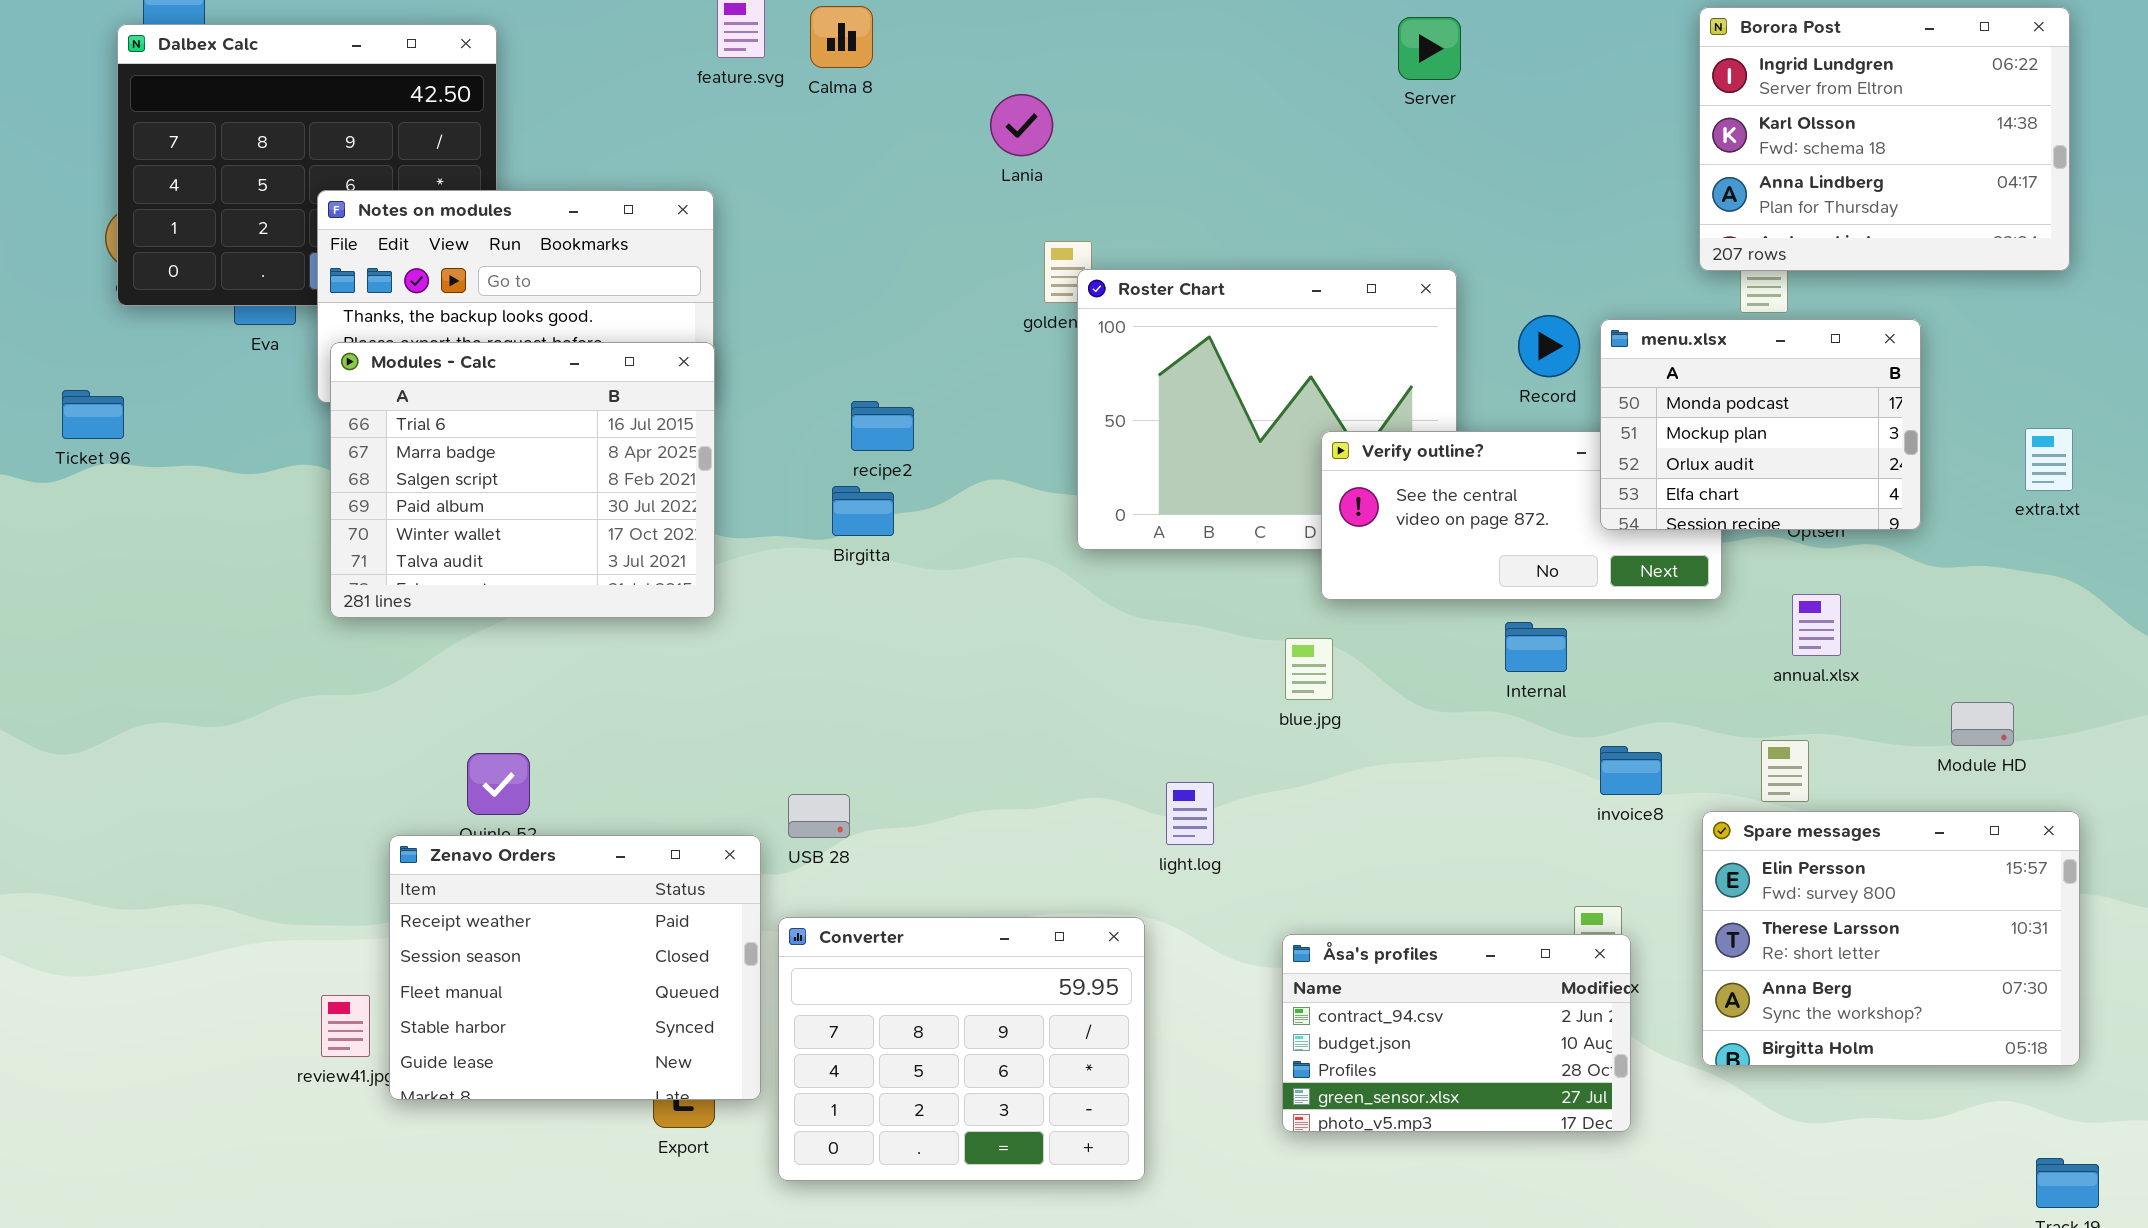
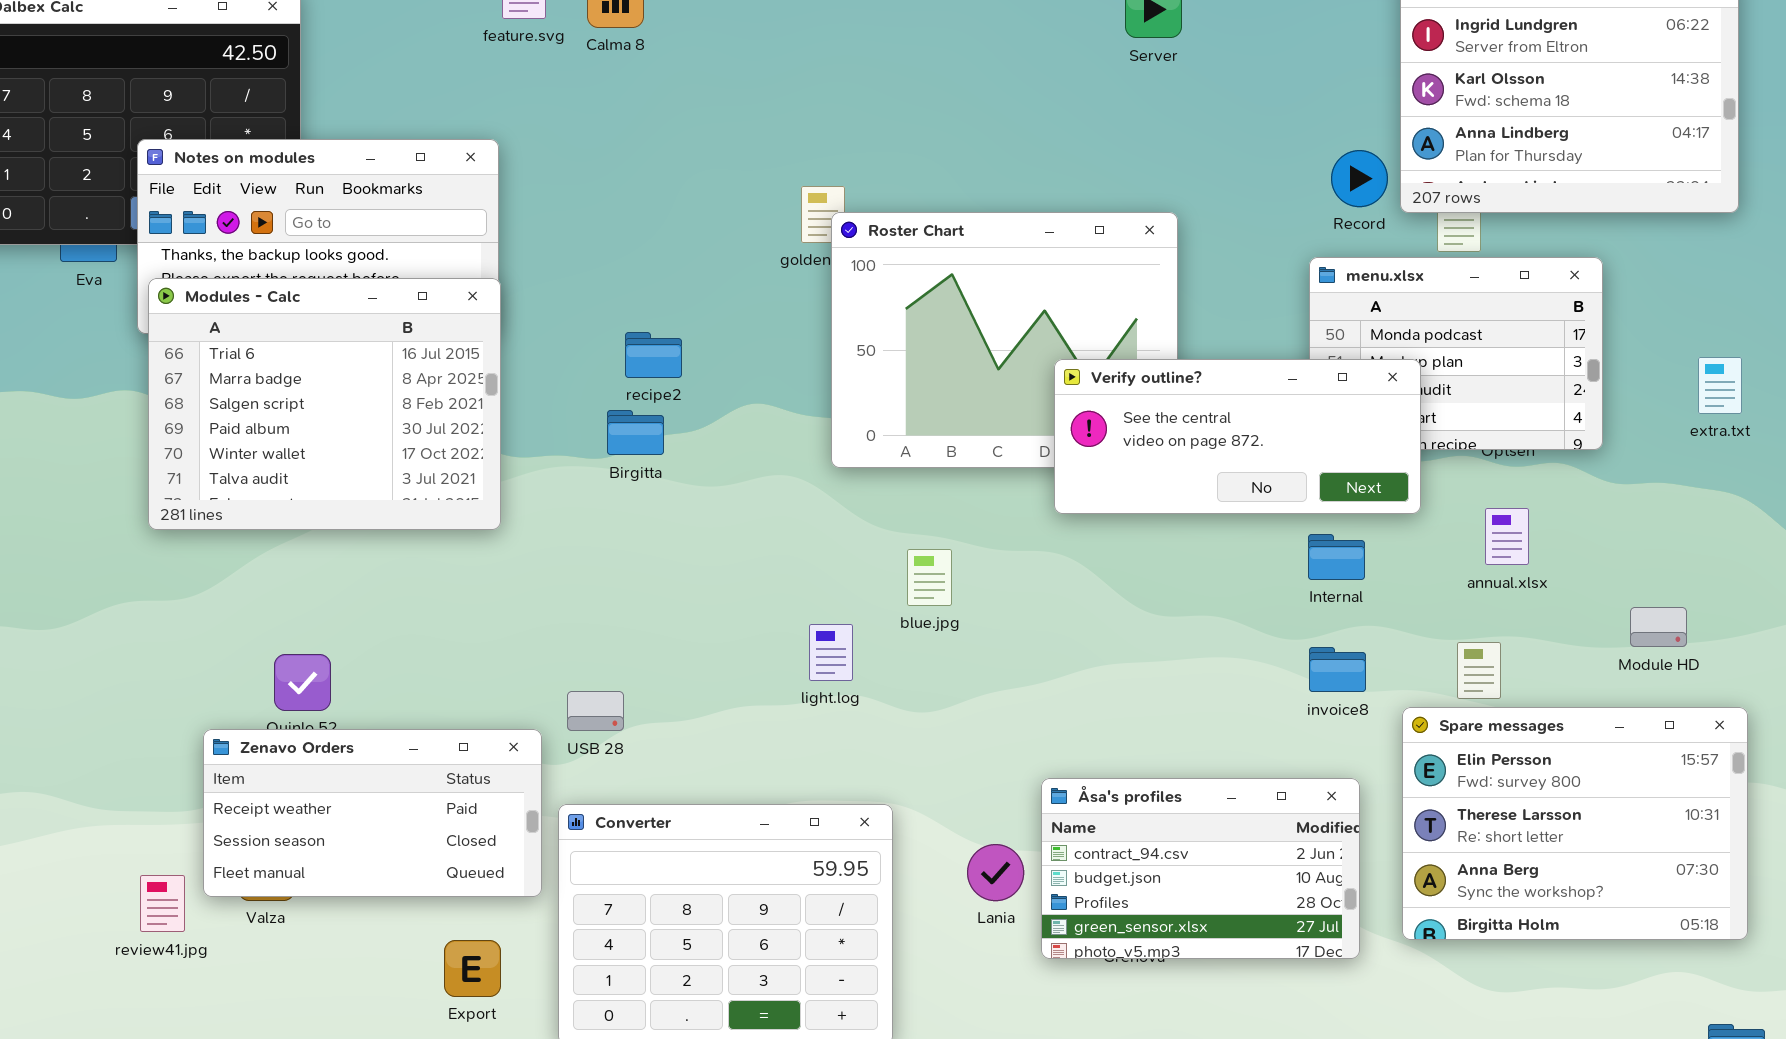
Lania: [990,94,1053,156] -> [967,844,1024,901], moved
Record: [1518,315,1580,377] -> [1331,150,1388,207], moved
Verify outline?: [1321,431,1722,600] -> [1054,359,1421,514], raised
Internal: [1505,622,1567,672] -> [1308,534,1365,580], moved
blue.jpg: [1285,638,1333,700] -> [907,549,952,606], moved
light.log: [1166,782,1214,845] -> [809,624,853,681], moved
Zenavo Orders: [389,835,761,1100] -> [203,729,542,897], resized
Åsa's profiles: [1282,934,1631,1132] -> [1041,778,1360,959], moved

